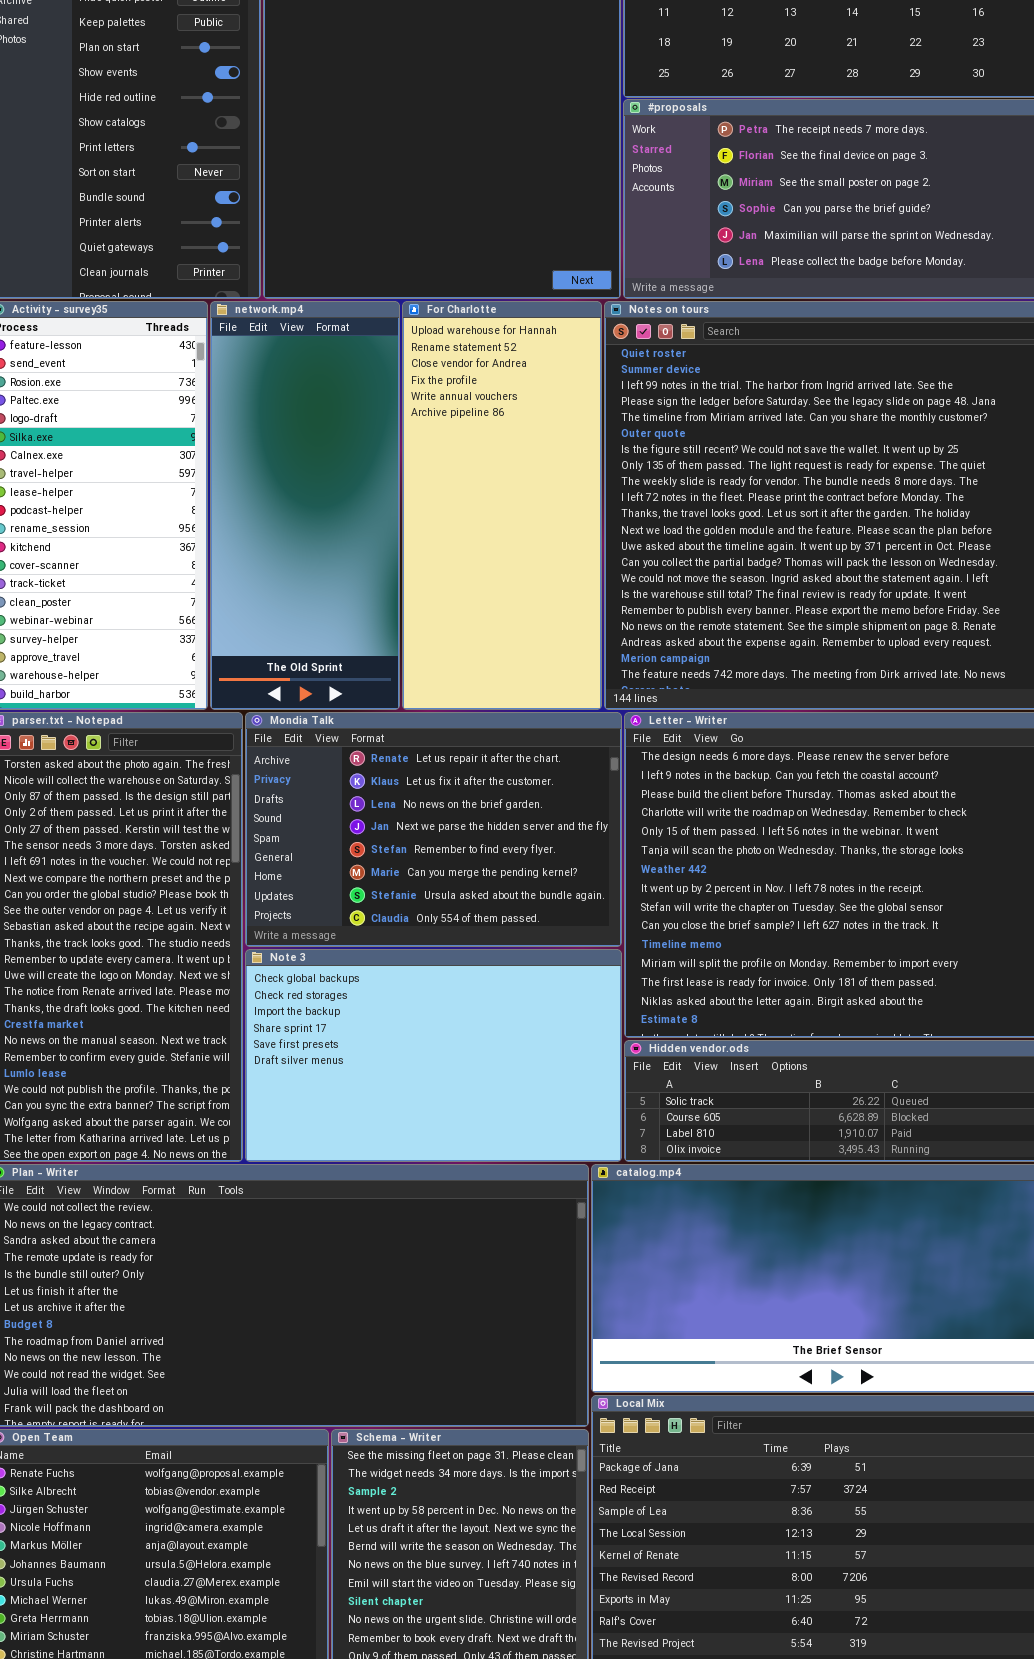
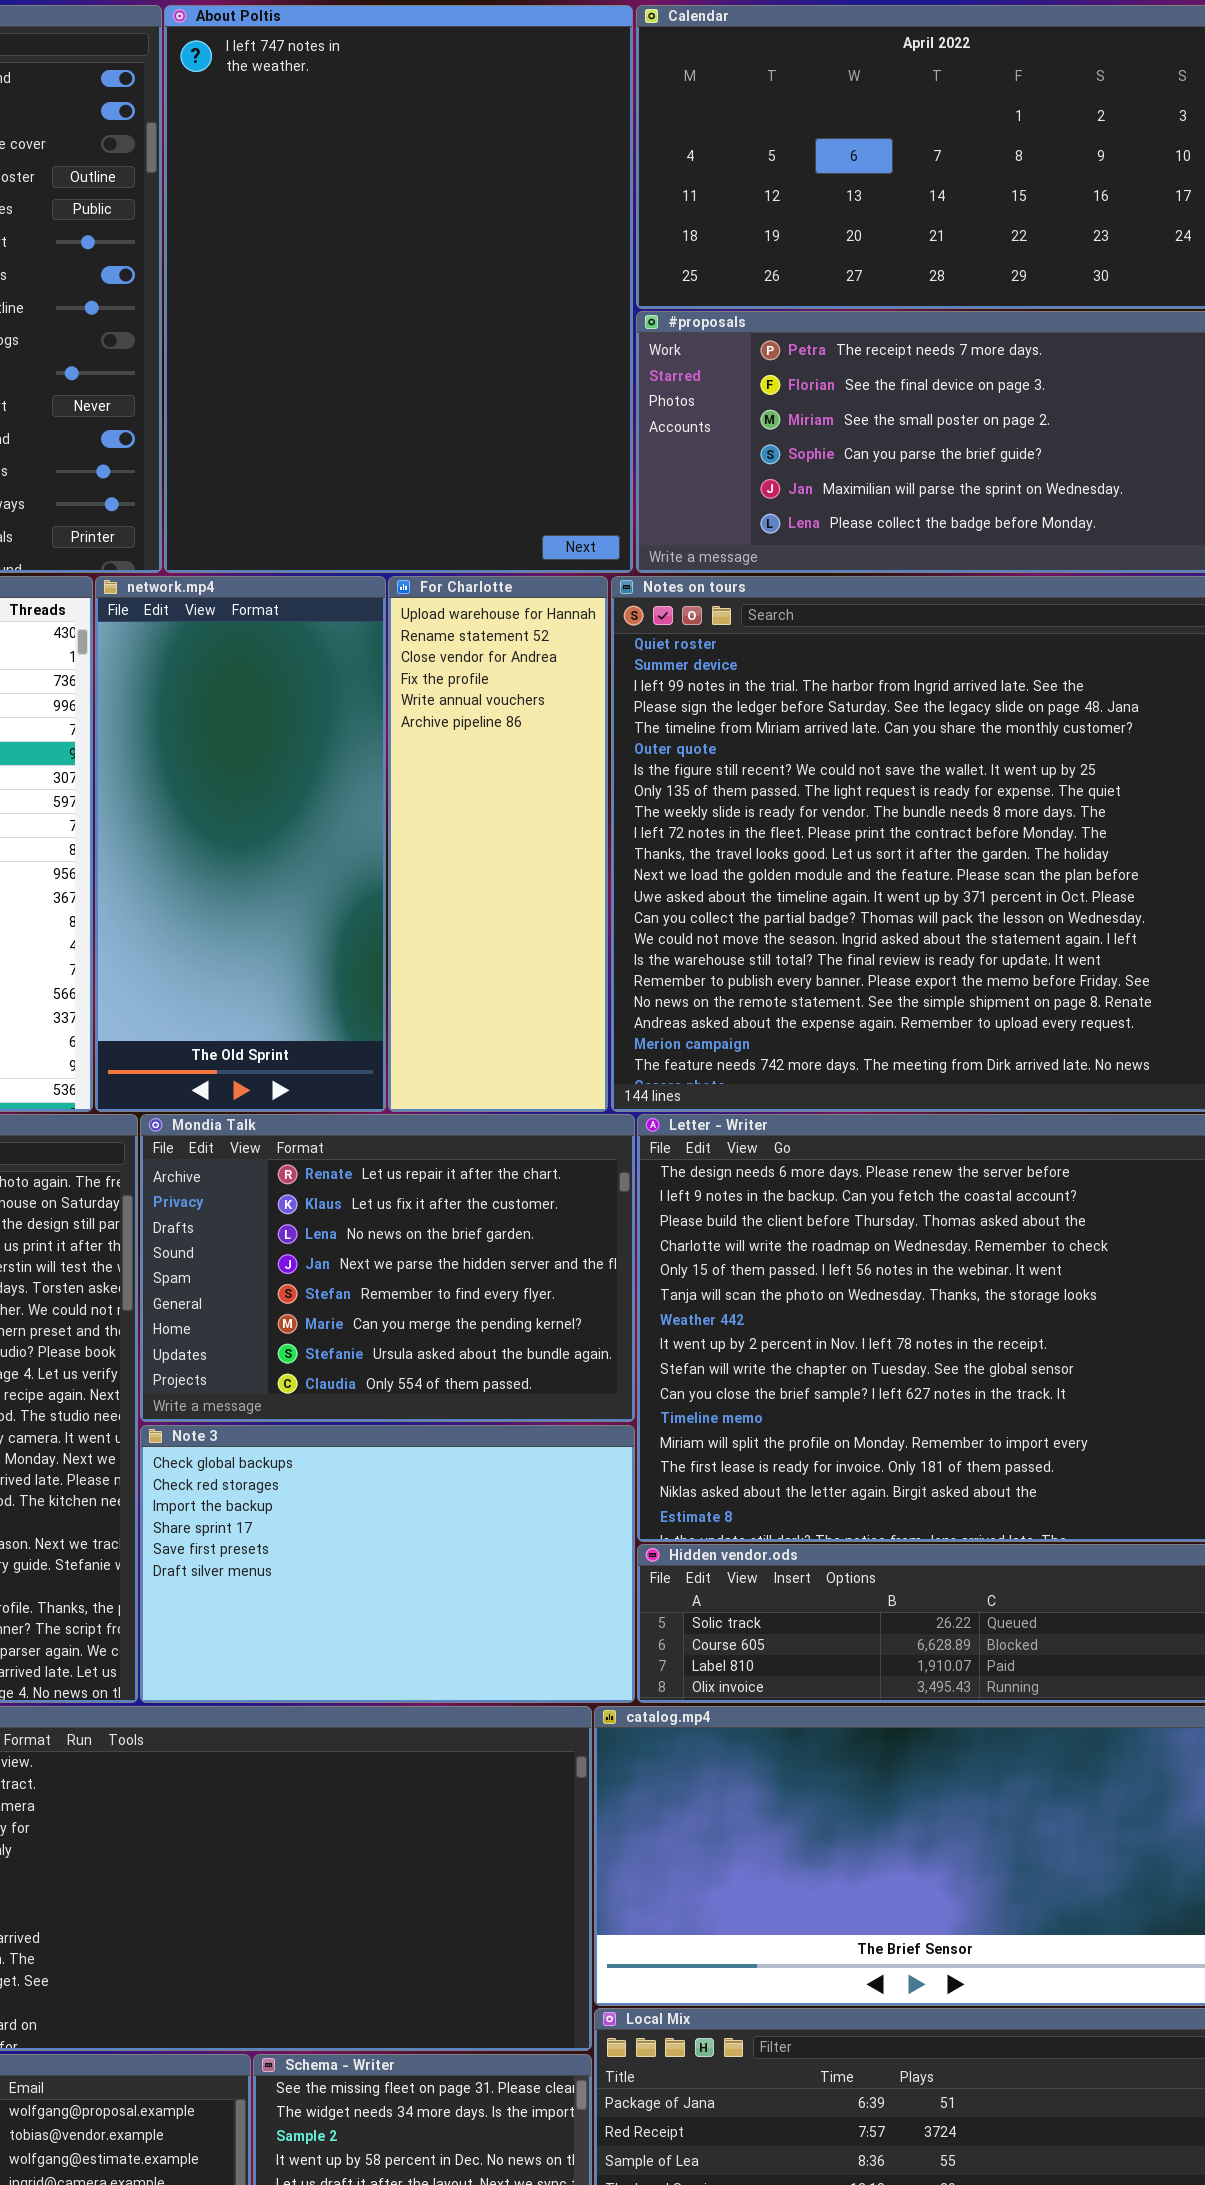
network.mp4: [210,301,400,710] -> [95,576,386,1112], resized
For Charlotte: [402,301,602,710] -> [388,576,608,1112], resized

